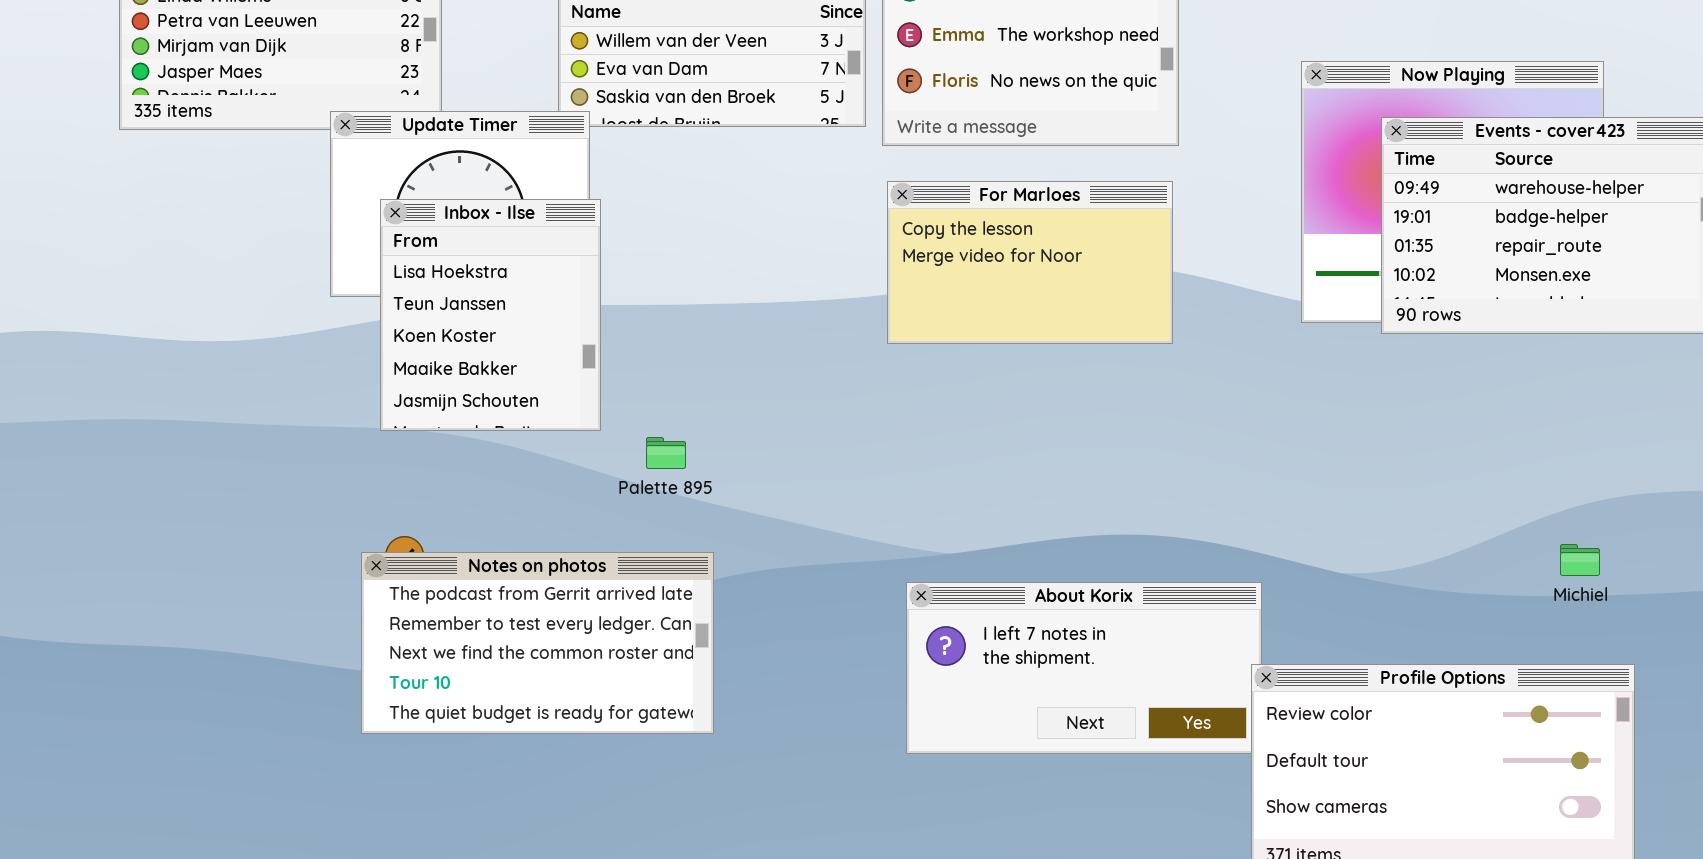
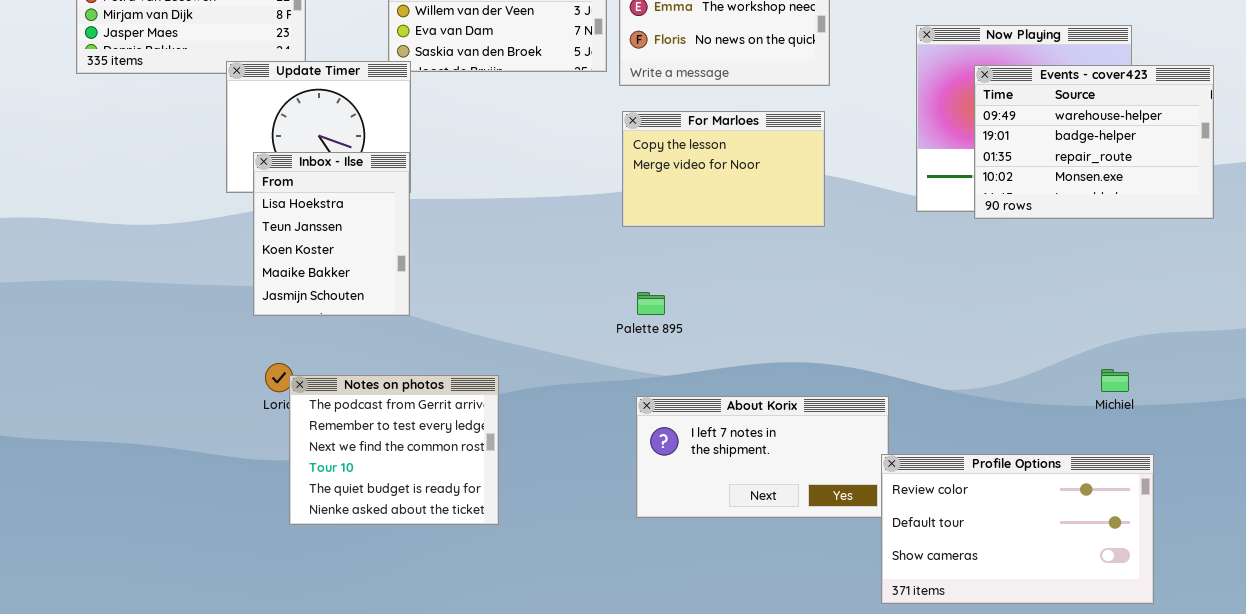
Inbox - Ilse: [380,199,601,431] -> [253,152,410,316], moved
Palette 895: [646,437,686,469] -> [637,292,665,315], moved
Notes on photos: [361,552,714,734] -> [289,375,499,525], resized

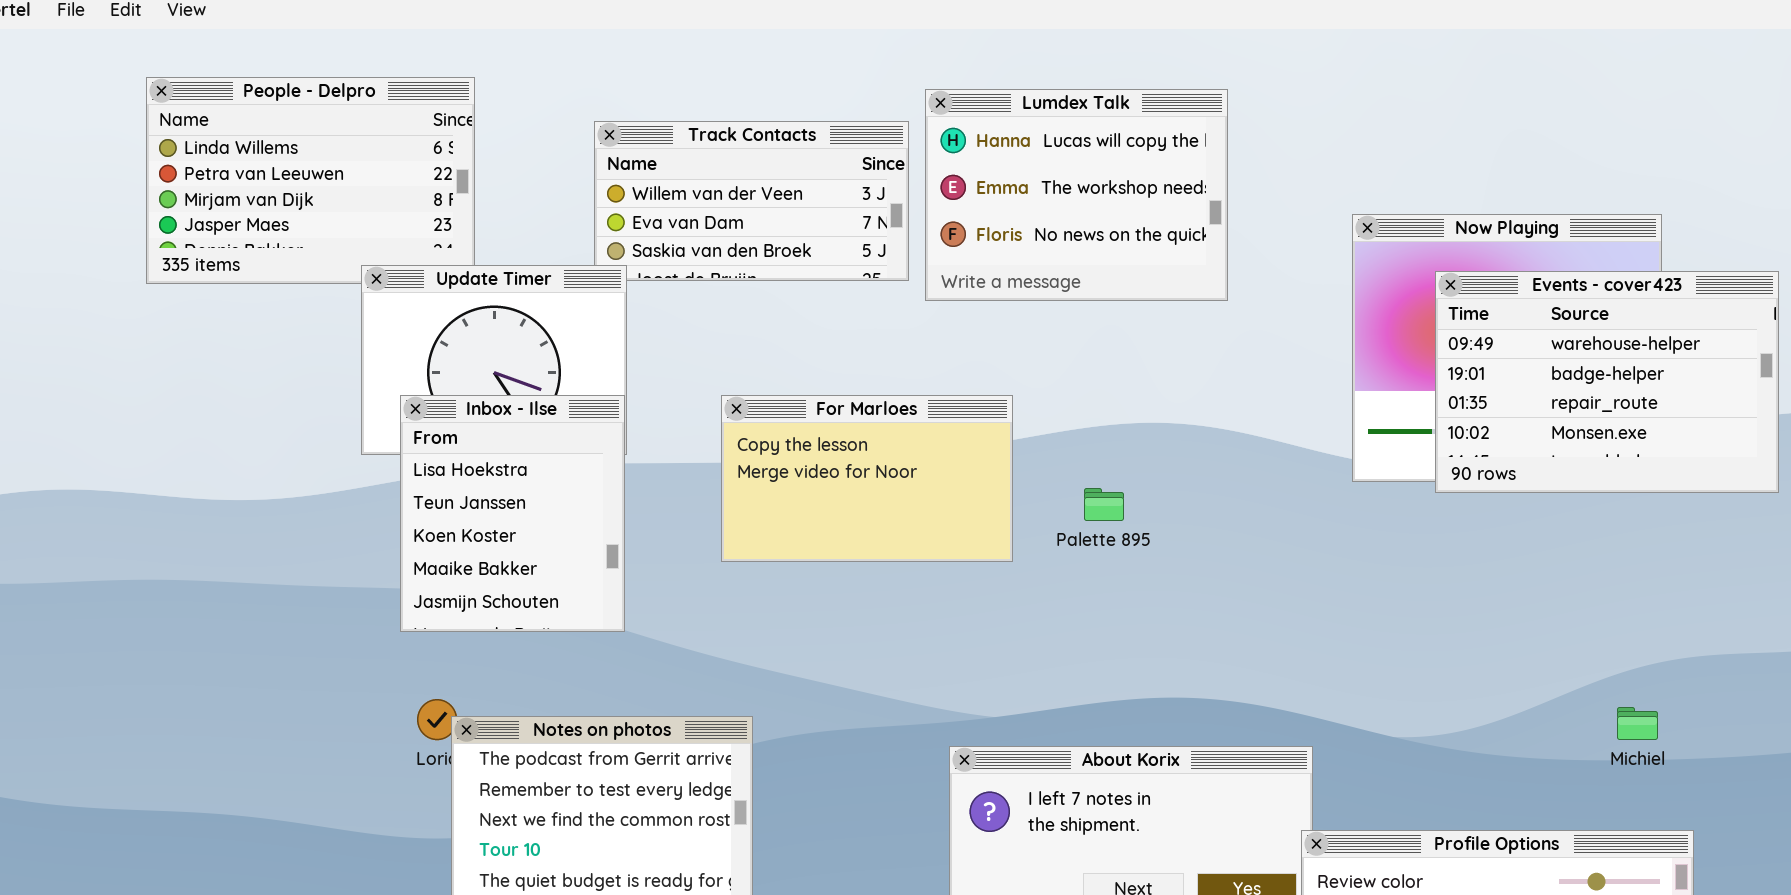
For Marloes: [622,111,825,227] -> [721,395,1013,562], moved
Palette 895: [637,292,665,315] -> [1084,488,1124,521], moved

